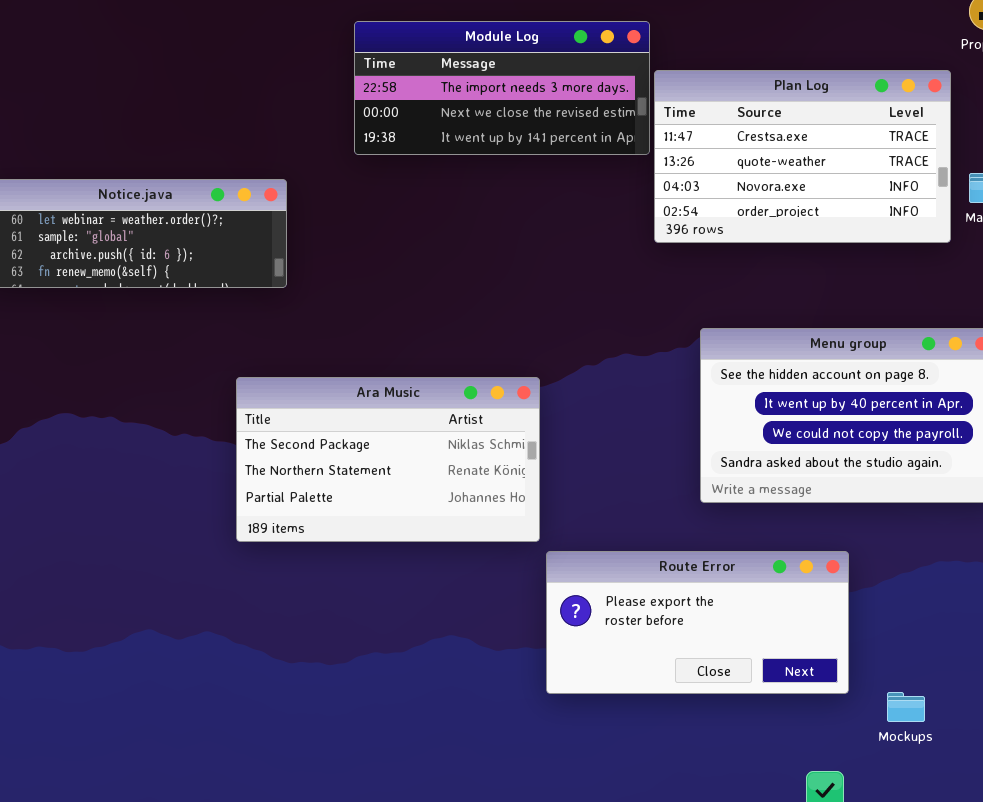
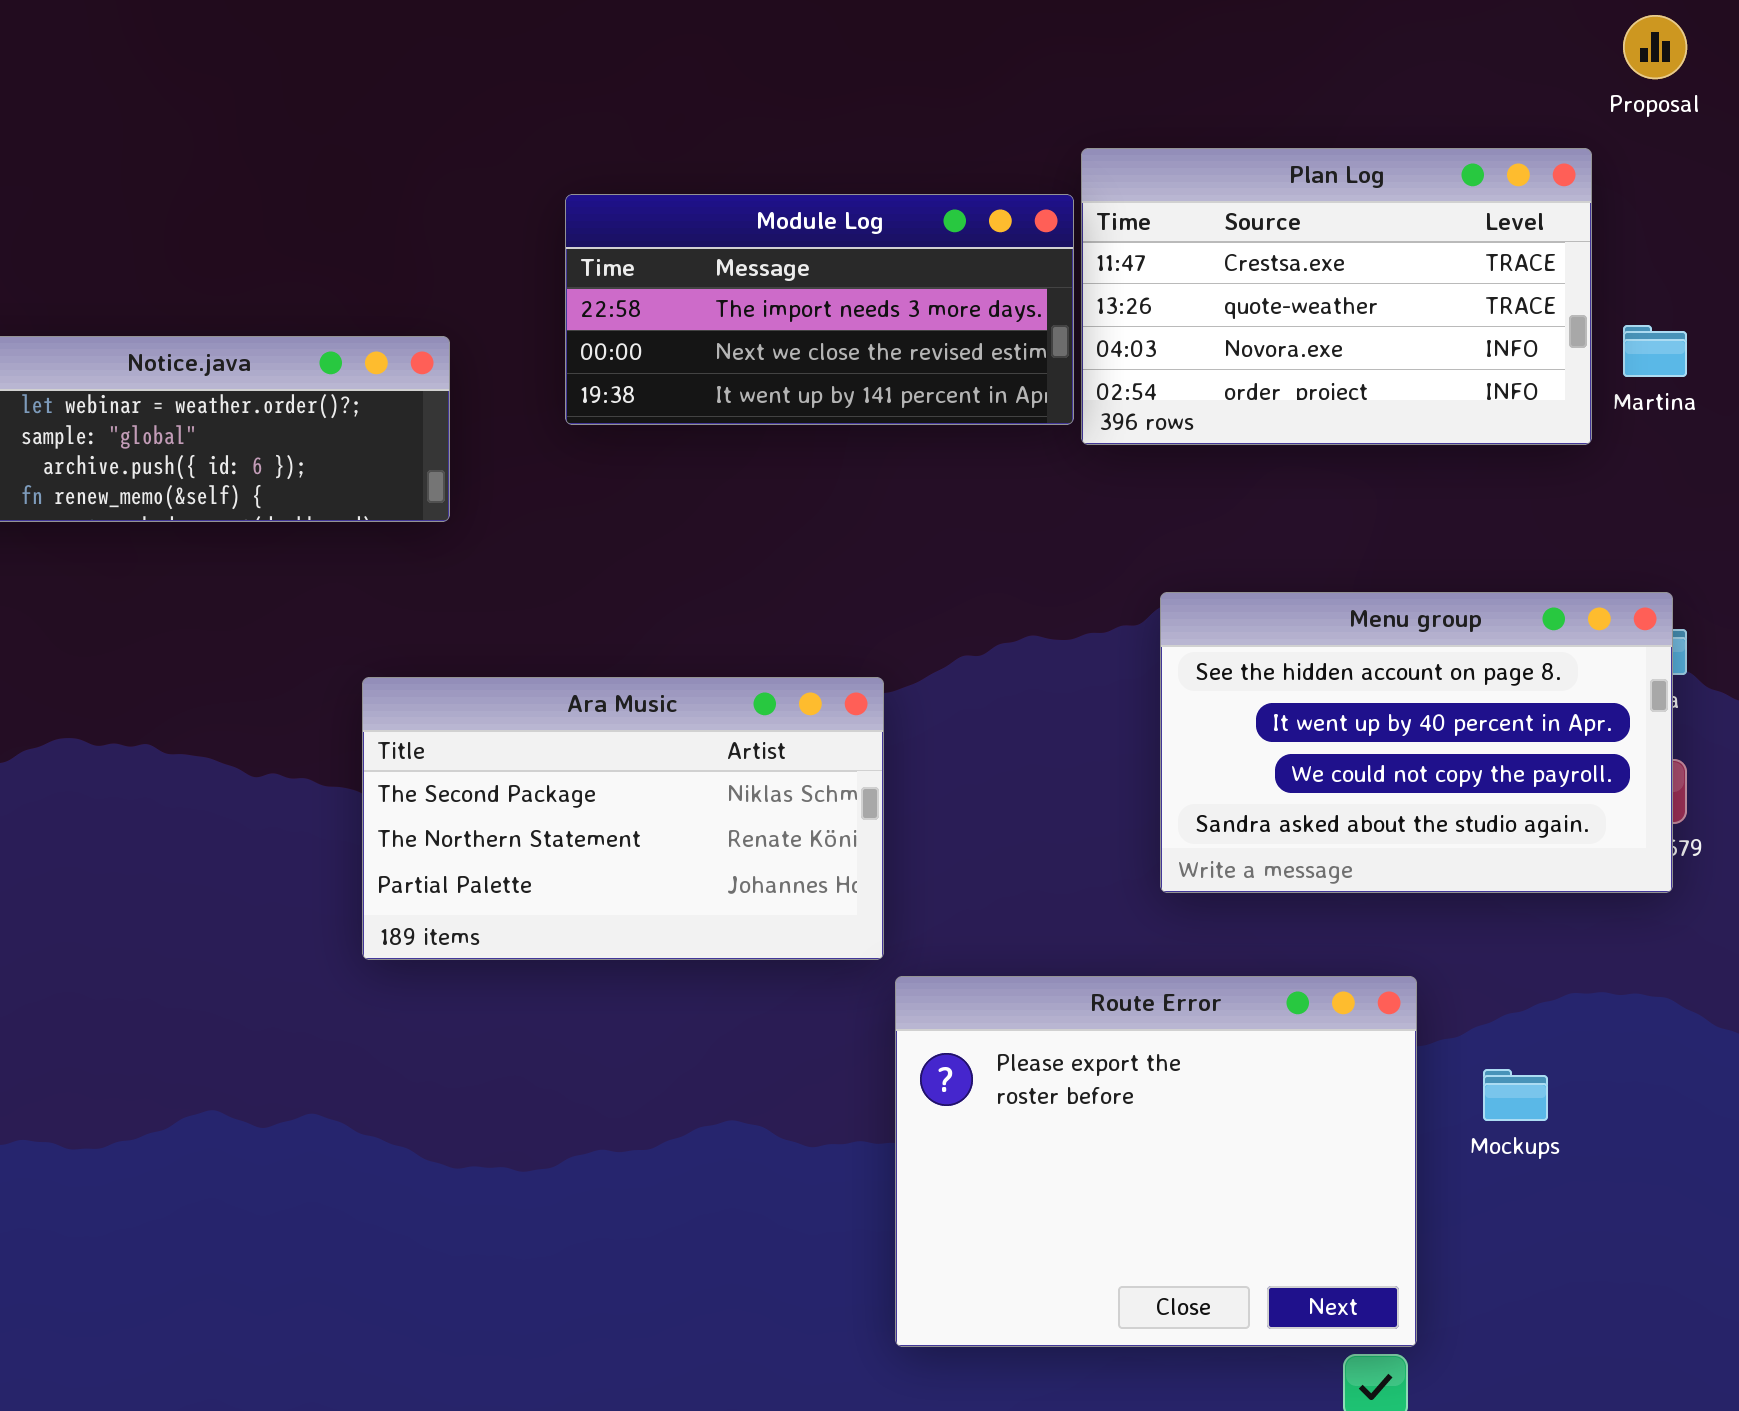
Module Log: [354,21,650,155] -> [565,194,1074,425], moved
Route Error: [546,551,849,694] -> [895,976,1417,1347], resized
Mockups: [887,692,925,722] -> [1483,1069,1548,1121], moved

